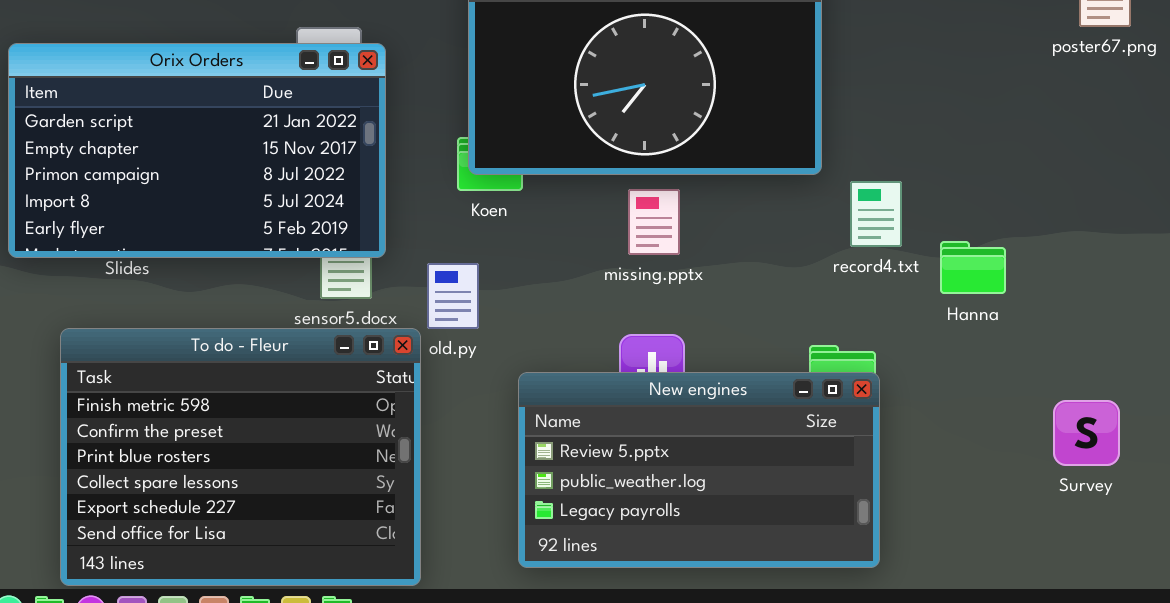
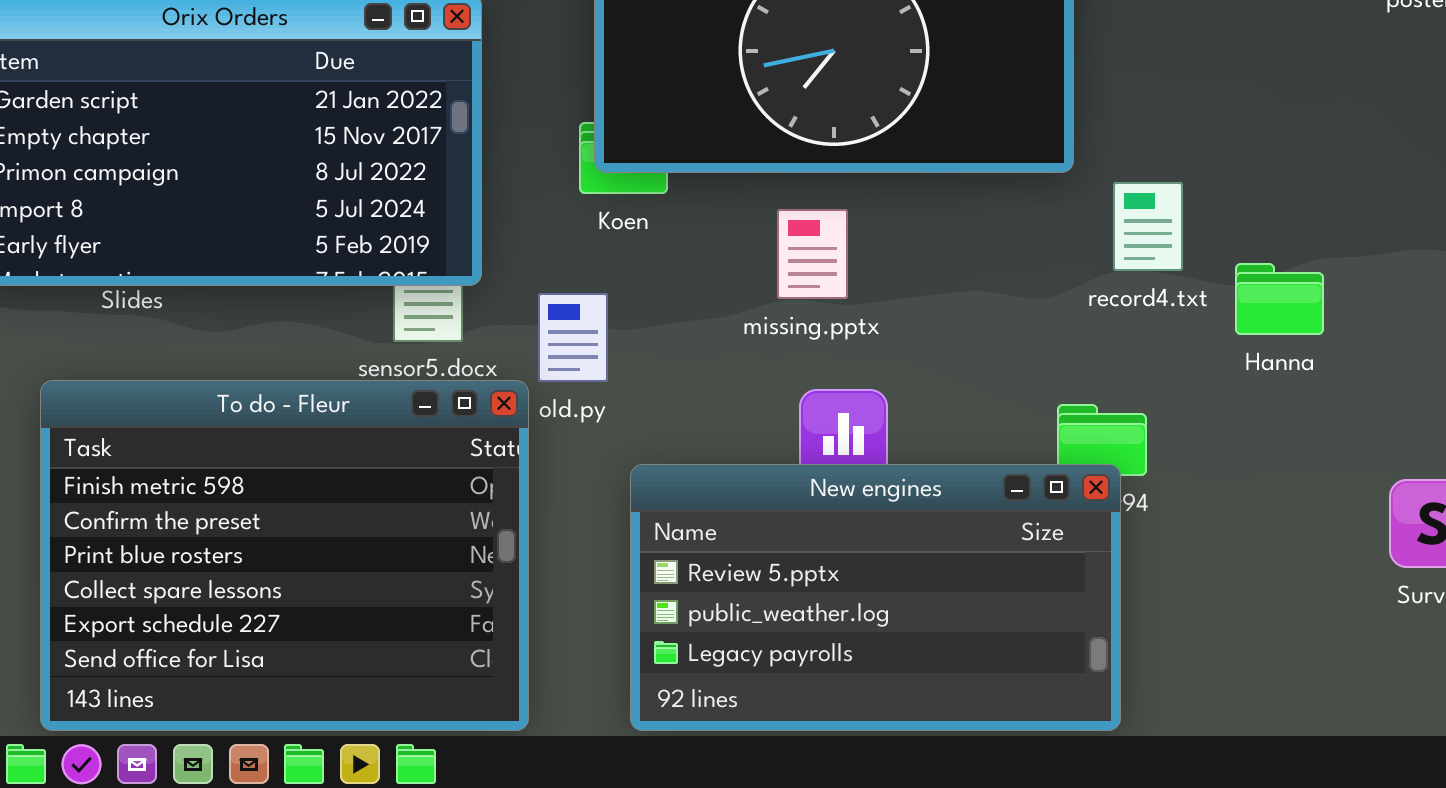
missing.pptx: [628,189,680,255] -> [777,209,848,299], moved
New engines: [518,372,880,568] -> [630,464,1121,731], moved

